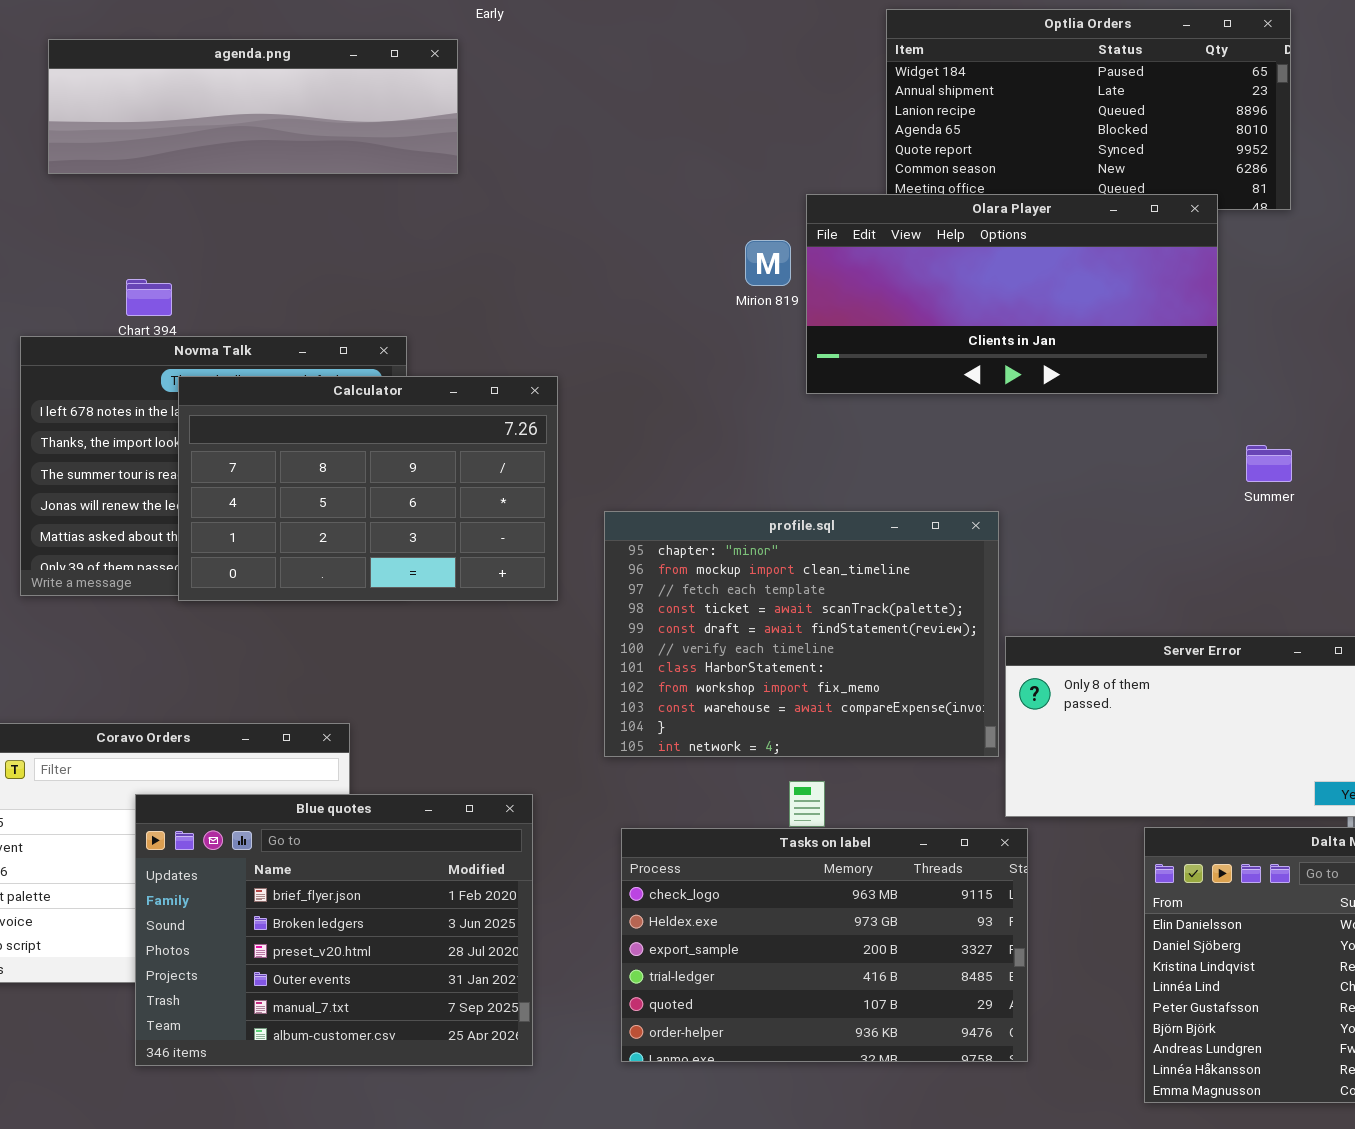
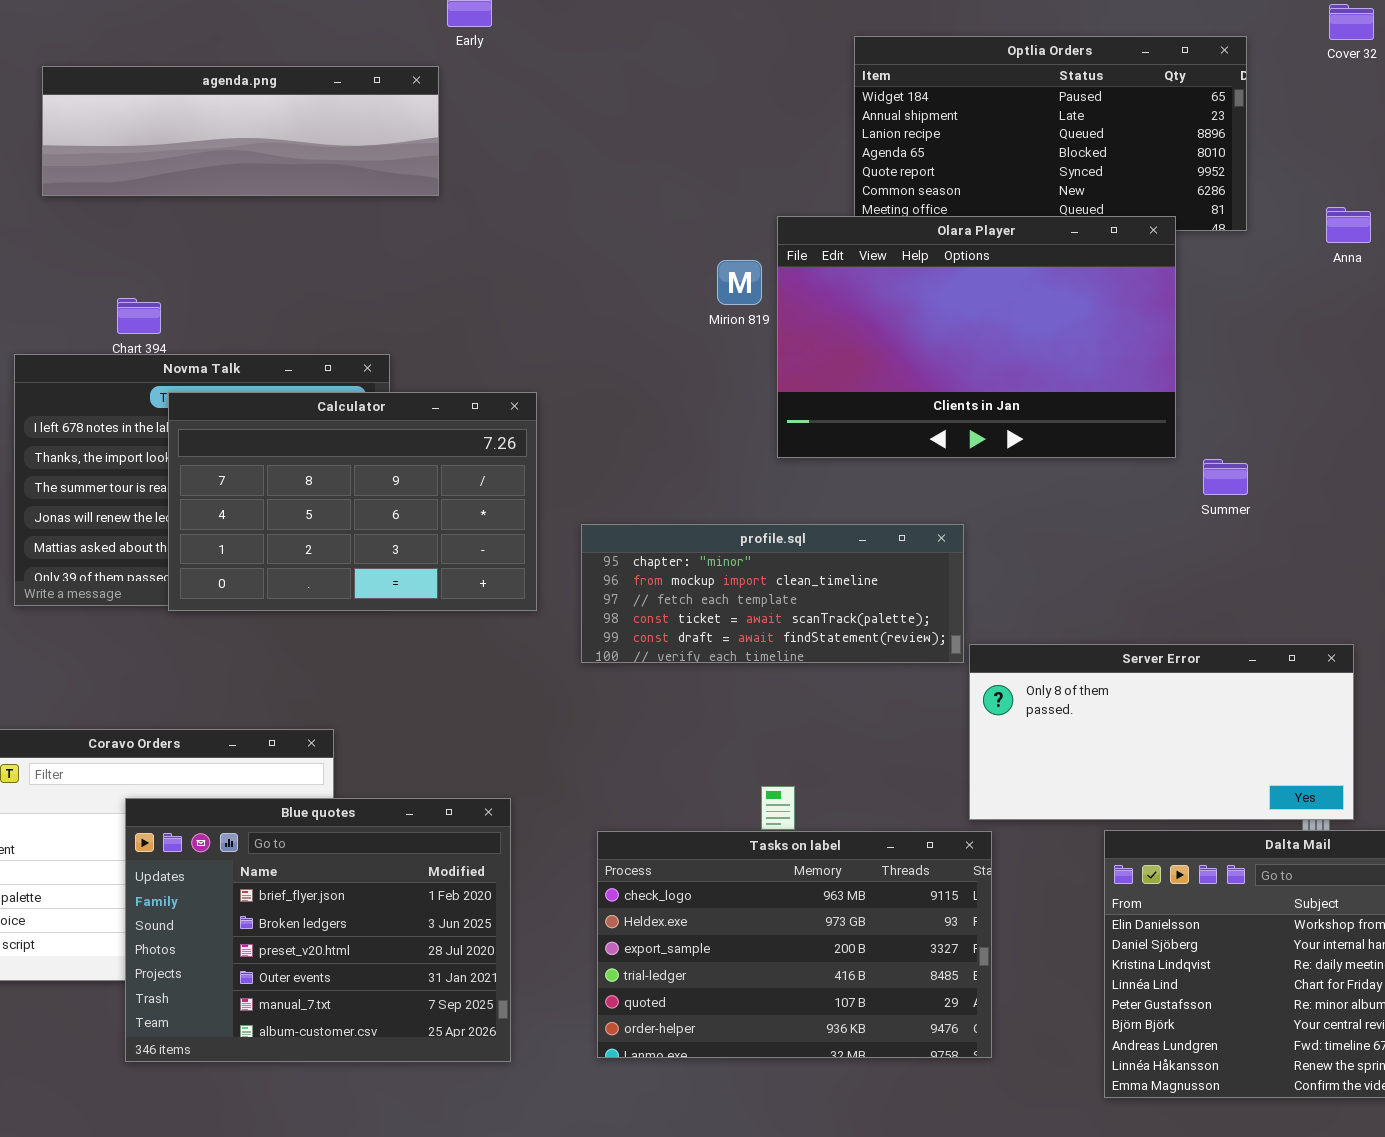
Olara Player: [806,194,1218,394] -> [777,216,1176,458], resized
profile.sql: [604,511,999,757] -> [581,524,964,663], resized

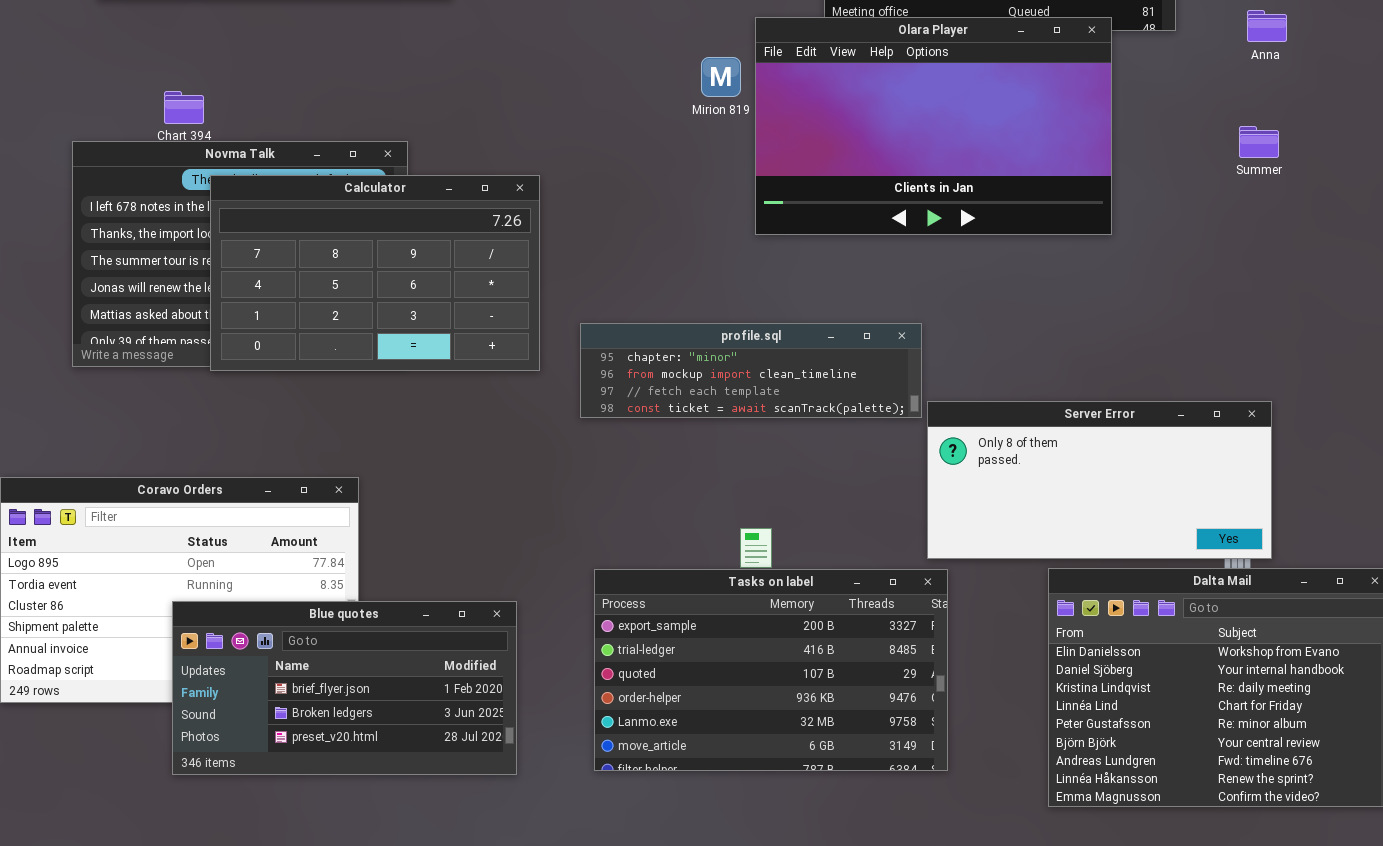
Summer: [1203,459,1248,495] -> [1239,126,1279,158], moved
profile.sql: [581,524,964,663] -> [580,323,922,418], resized
Blue quotes: [125,798,511,1062] -> [172,601,517,775], resized
Tasks on label: [597,831,992,1058] -> [594,569,948,771], scrolled down 2 rows

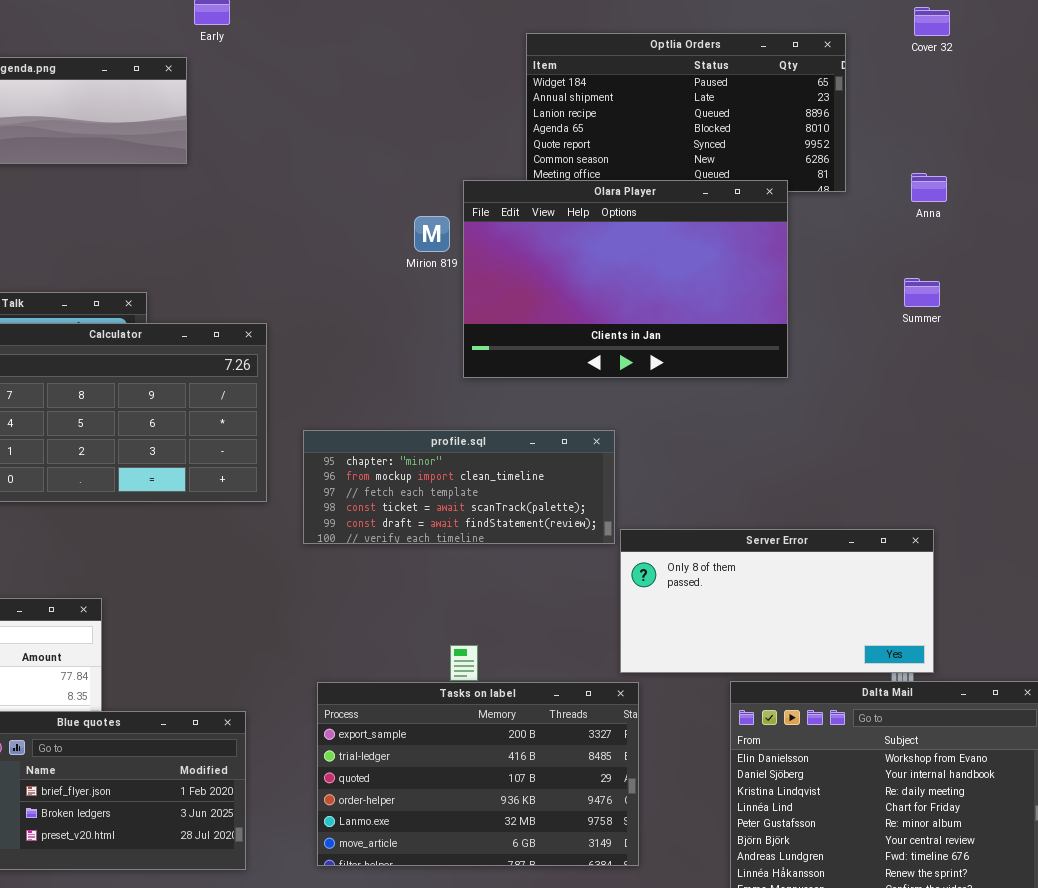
profile.sql: [580,323,922,418] -> [303,430,615,544], resized

